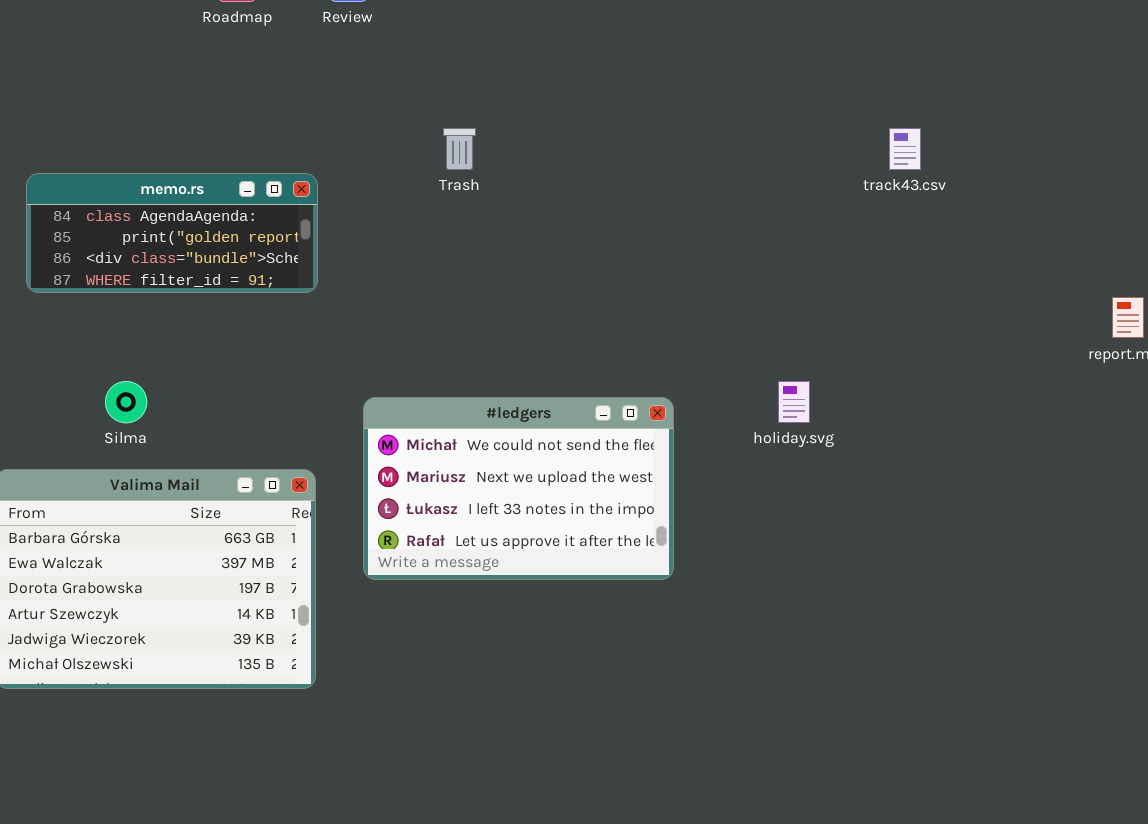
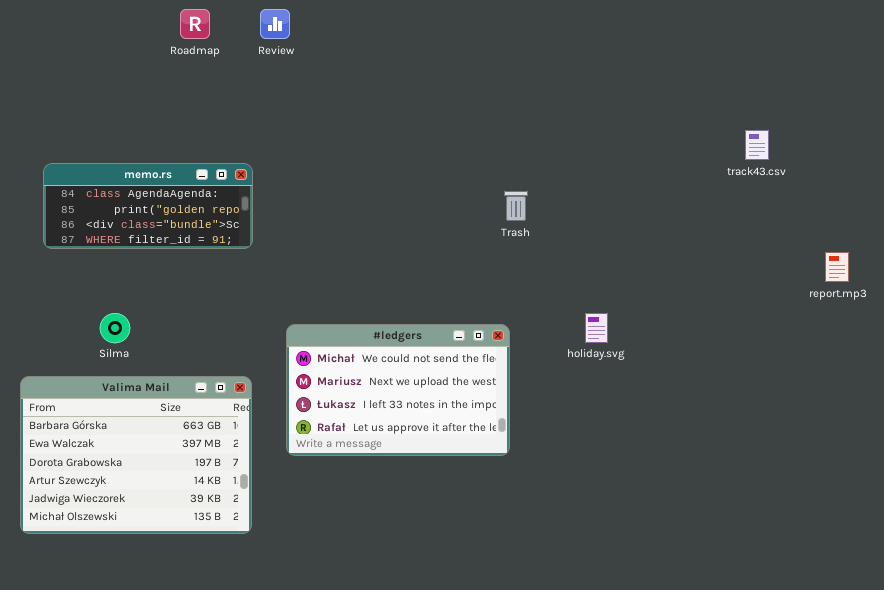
Trash: [443,128,476,170] -> [504,191,528,221], moved
track43.csv: [889,128,921,170] -> [745,130,769,160], moved

